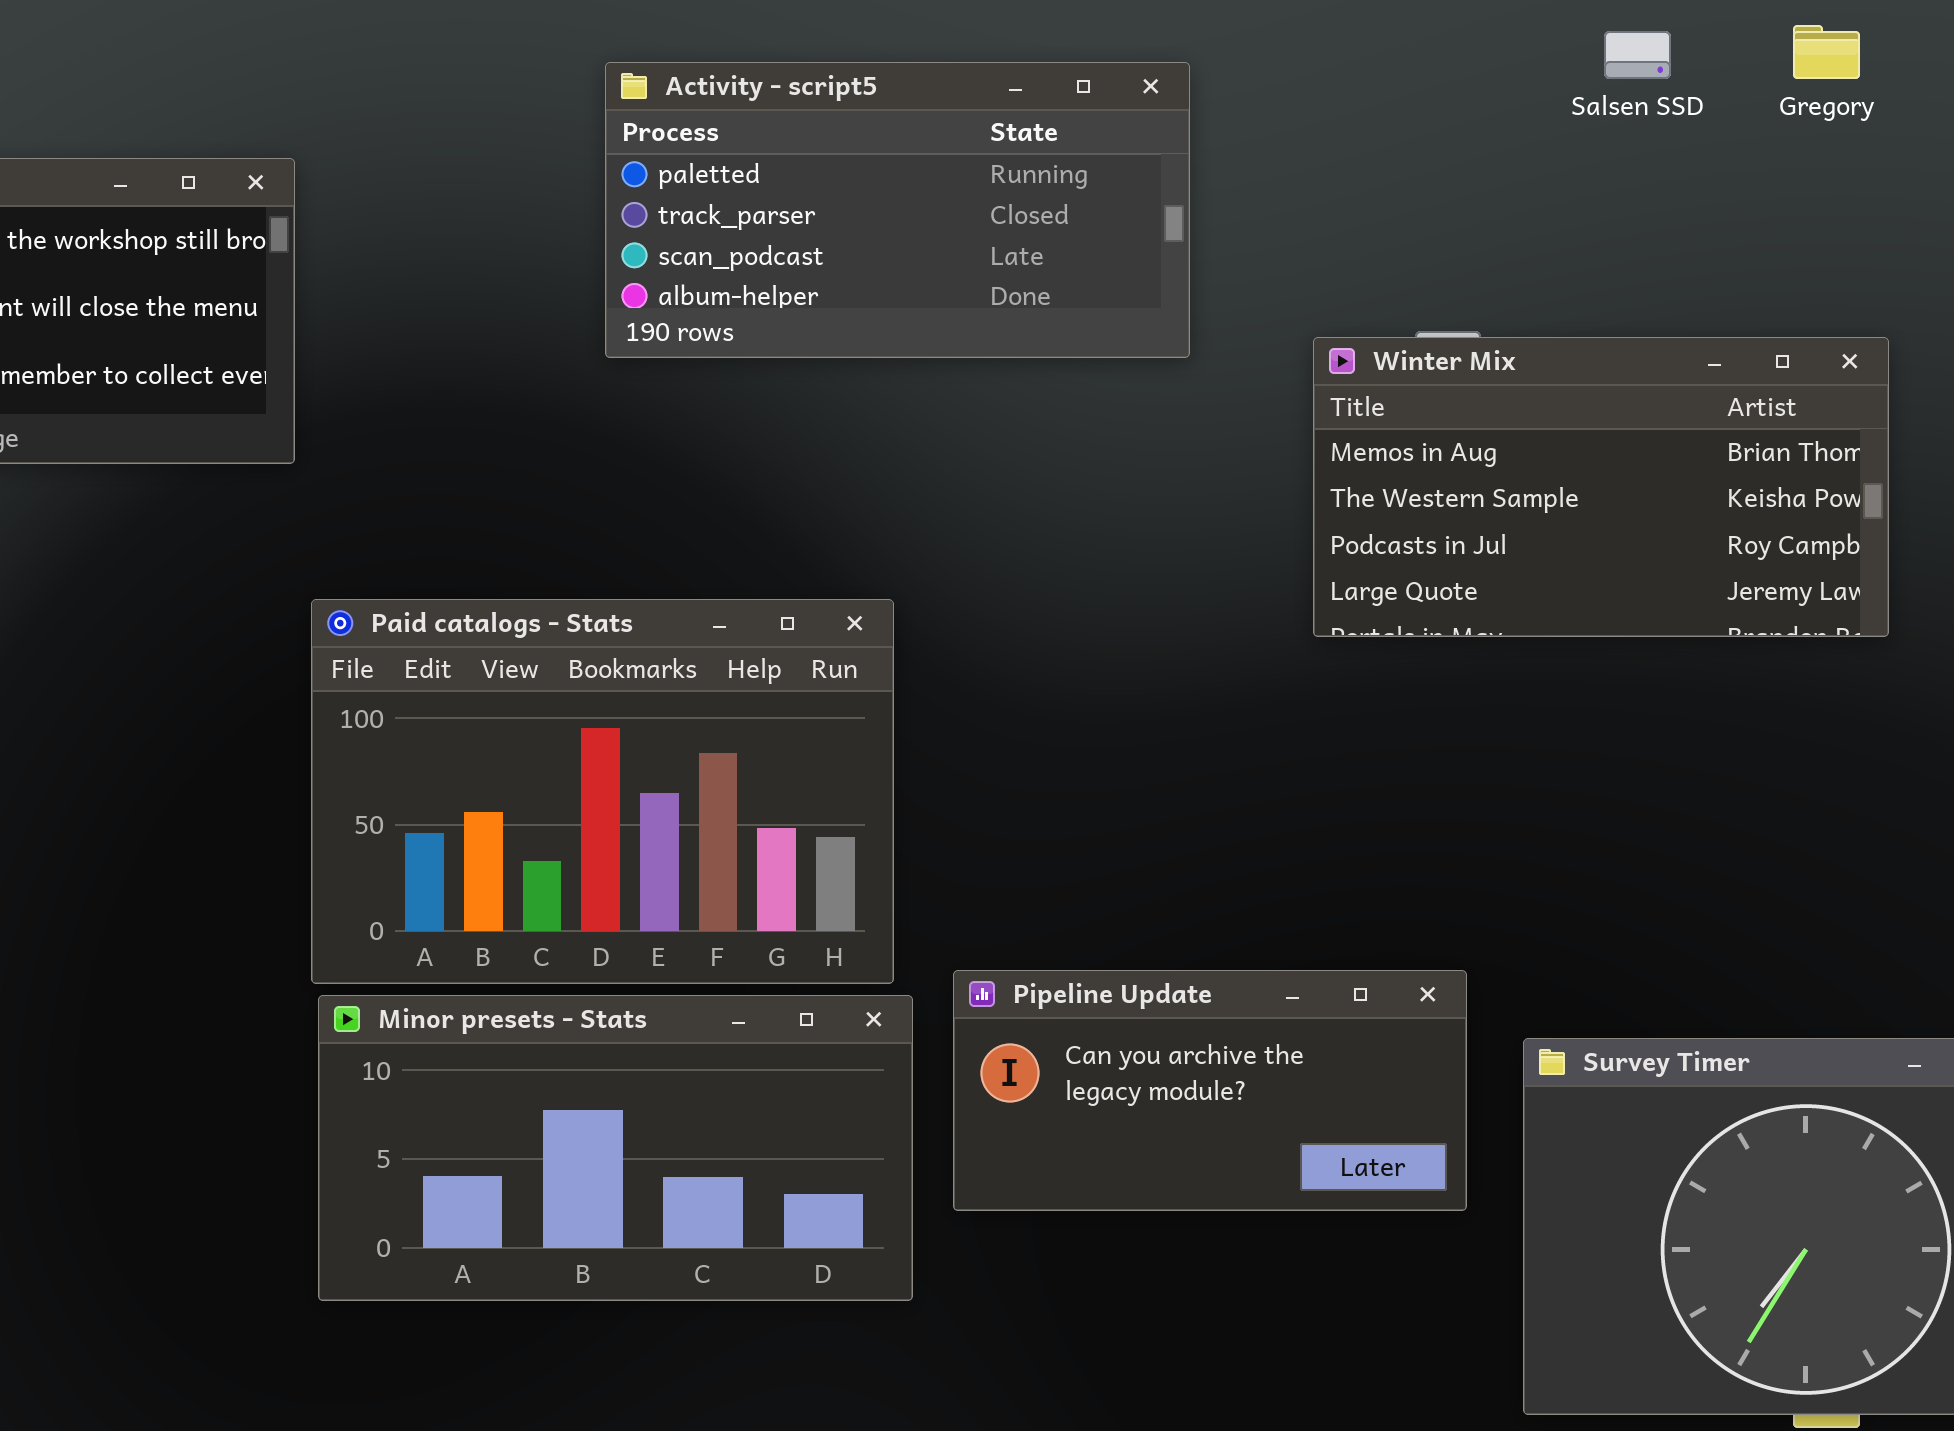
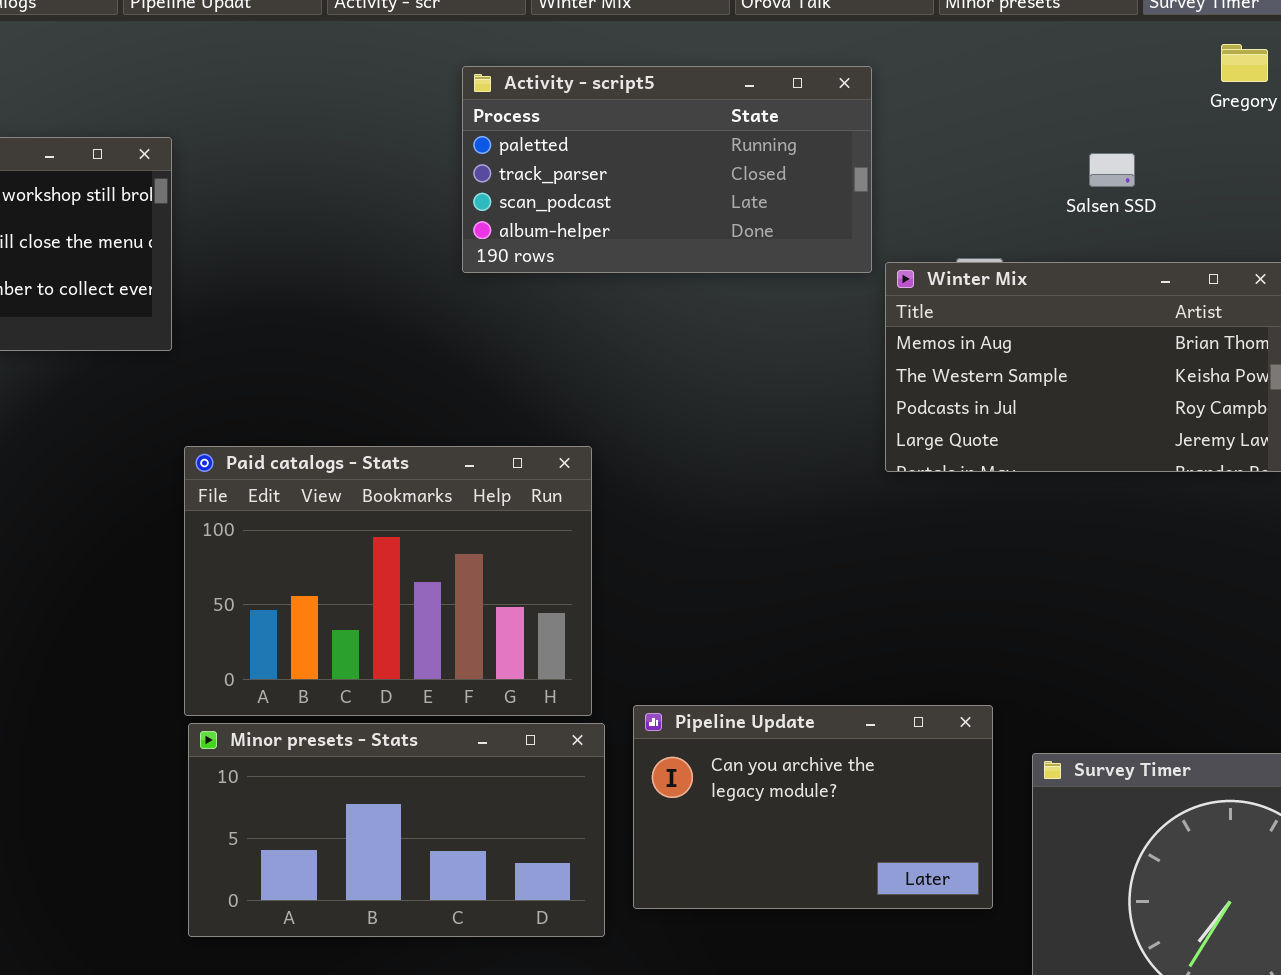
Salsen SSD: [1604,31,1671,79] -> [1089,153,1135,187], moved
Activity - script5: [605,62,1190,358] -> [462,66,872,273], moved
Pipeline Update: [953,970,1467,1211] -> [633,705,993,909], resized

